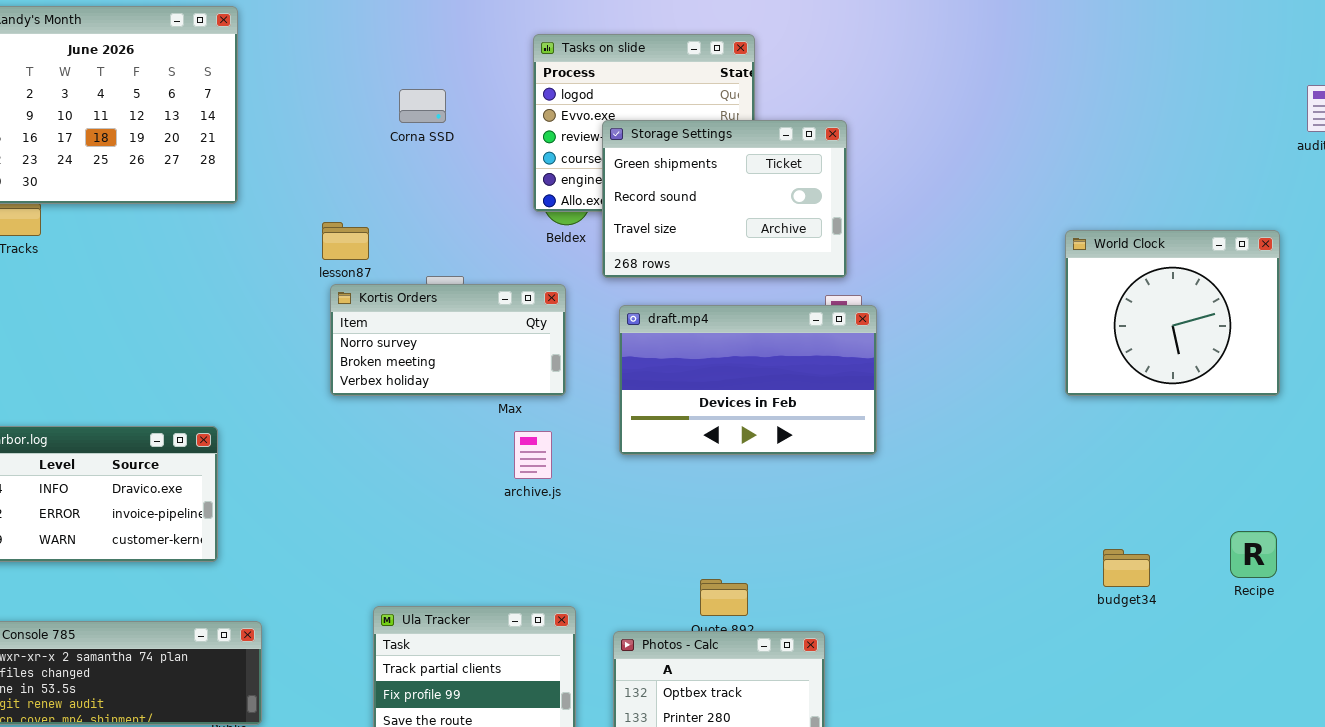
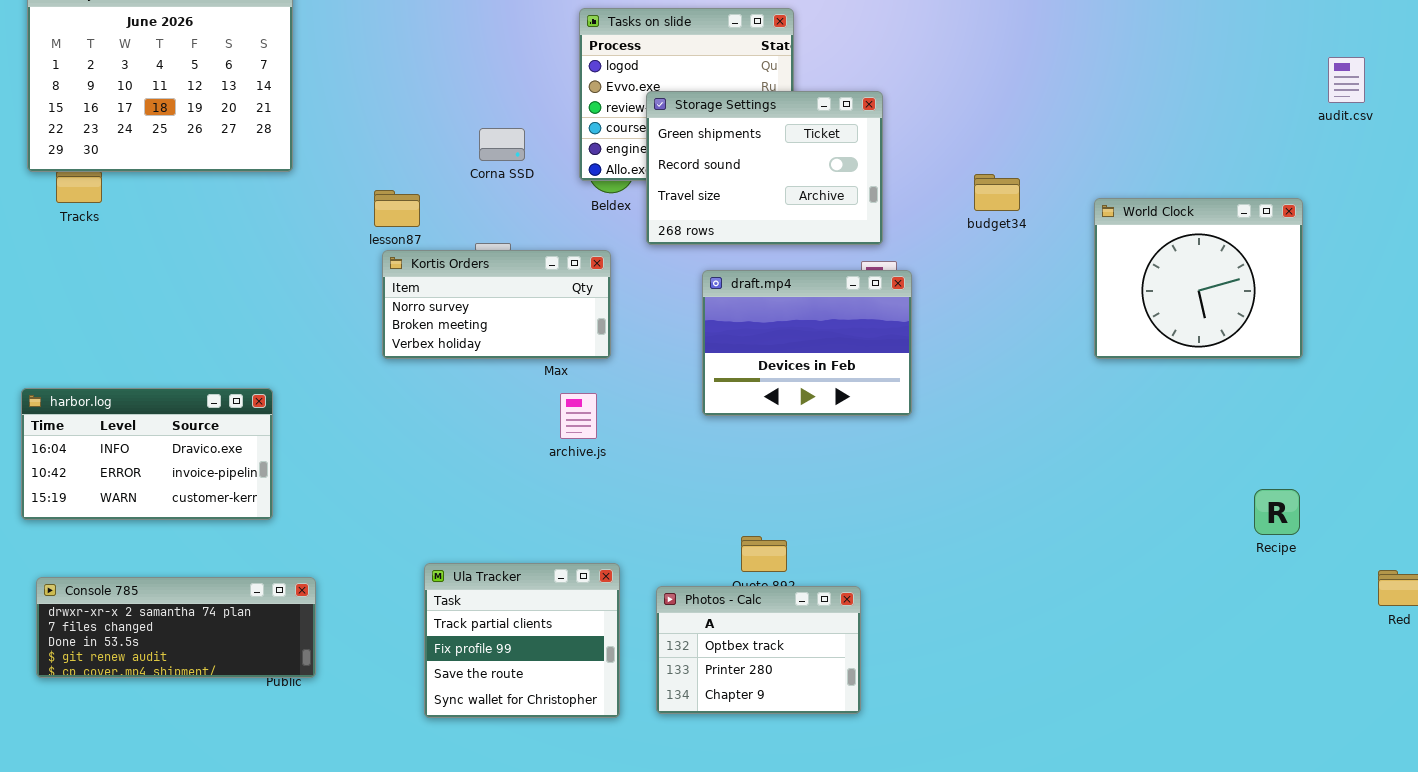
Corna SSD: [399,89,446,123] -> [479,128,525,161], moved
draft.mp4: [619,305,877,455] -> [702,270,912,416], resized
budget34: [1103,549,1150,587] -> [974,174,1020,211], moved

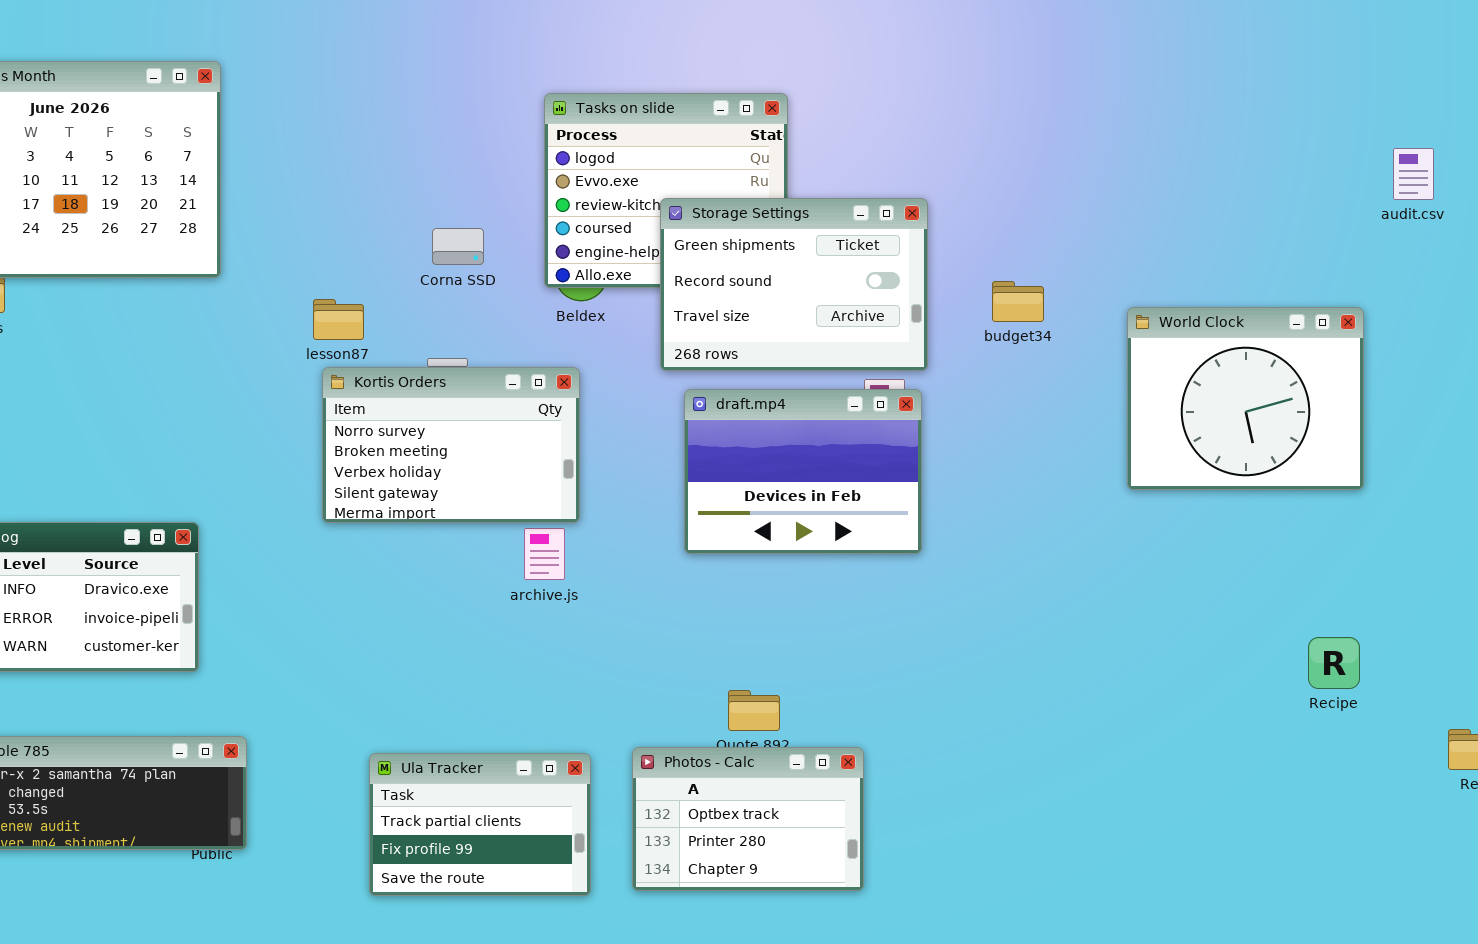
Storage Settings: [646,91,883,245] -> [660,198,928,371], moved
Kortis Orders: [382,250,611,359] -> [322,367,580,523], resized
Ula Tracker: [424,563,620,718] -> [369,753,591,896], resized

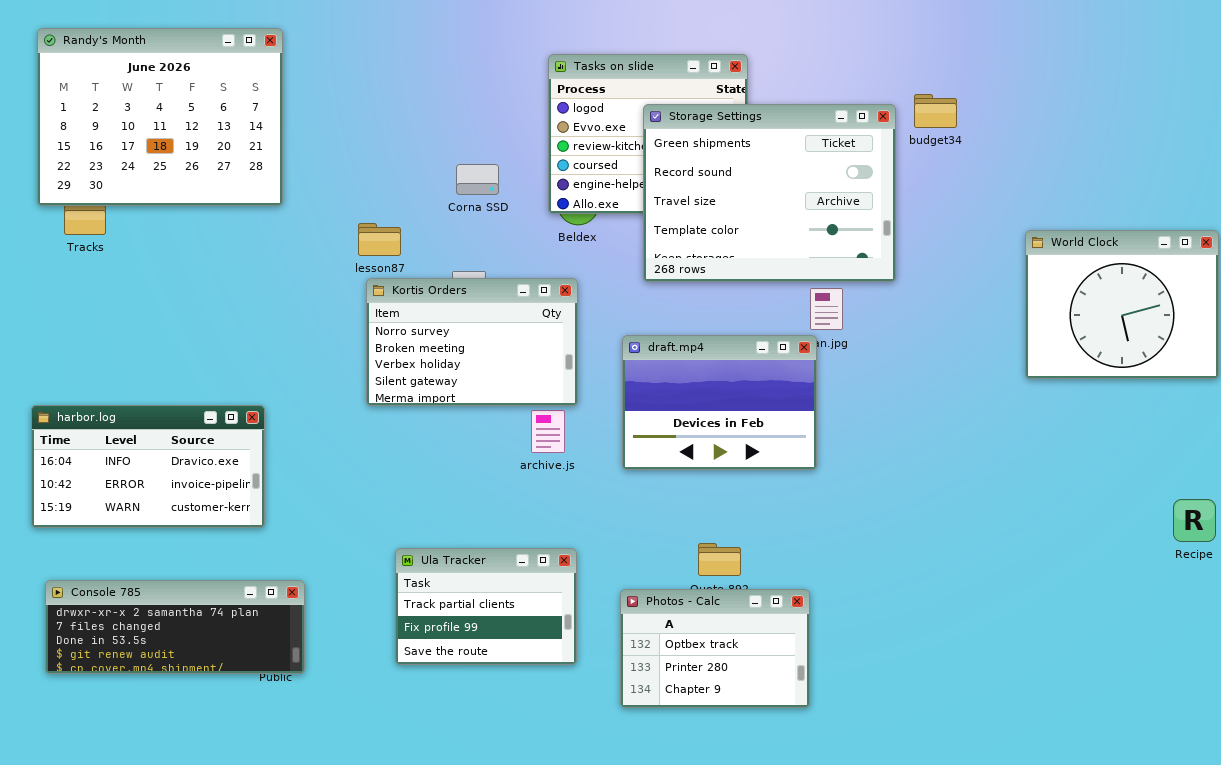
Storage Settings: [660,198,928,371] -> [643,104,896,282], resized
budget34: [992,281,1044,322] -> [914,94,957,128], moved
draft.mp4: [684,389,922,554] -> [622,335,817,470], moved
Ula Tracker: [369,753,591,896] -> [395,548,577,665], moved

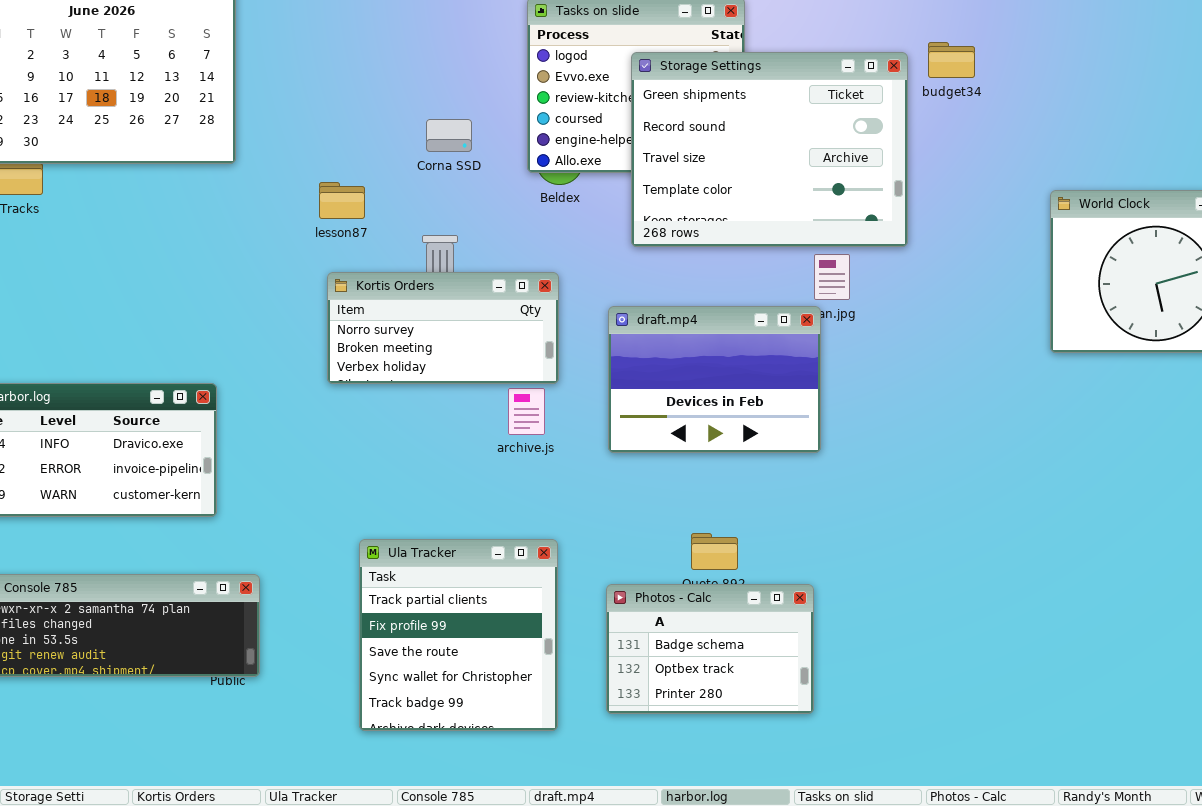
Kortis Orders: [366,278,578,406] -> [327,272,559,384], resized
Ula Tracker: [395,548,577,665] -> [359,539,558,731], resized
Photos - Calc: [620,589,810,708] -> [606,584,814,714], scrolled up 1 row

